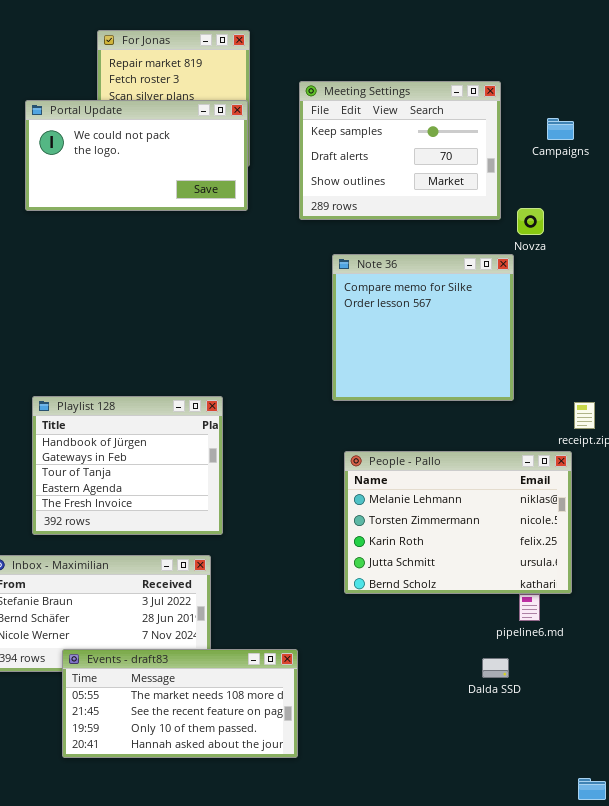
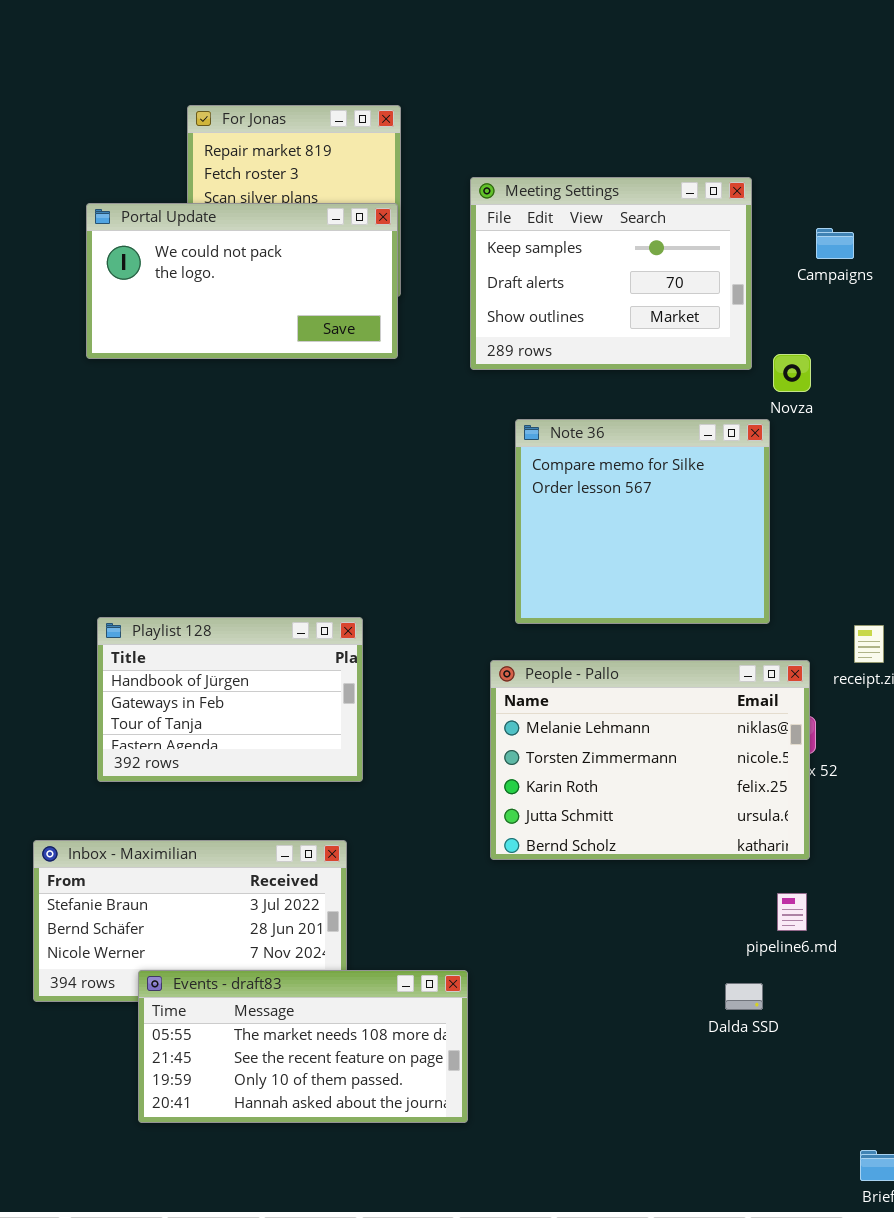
Playlist 128: [32,396,223,535] -> [97,617,363,782], resized
People - Pallo: [344,451,572,594] -> [490,660,810,860], moved

